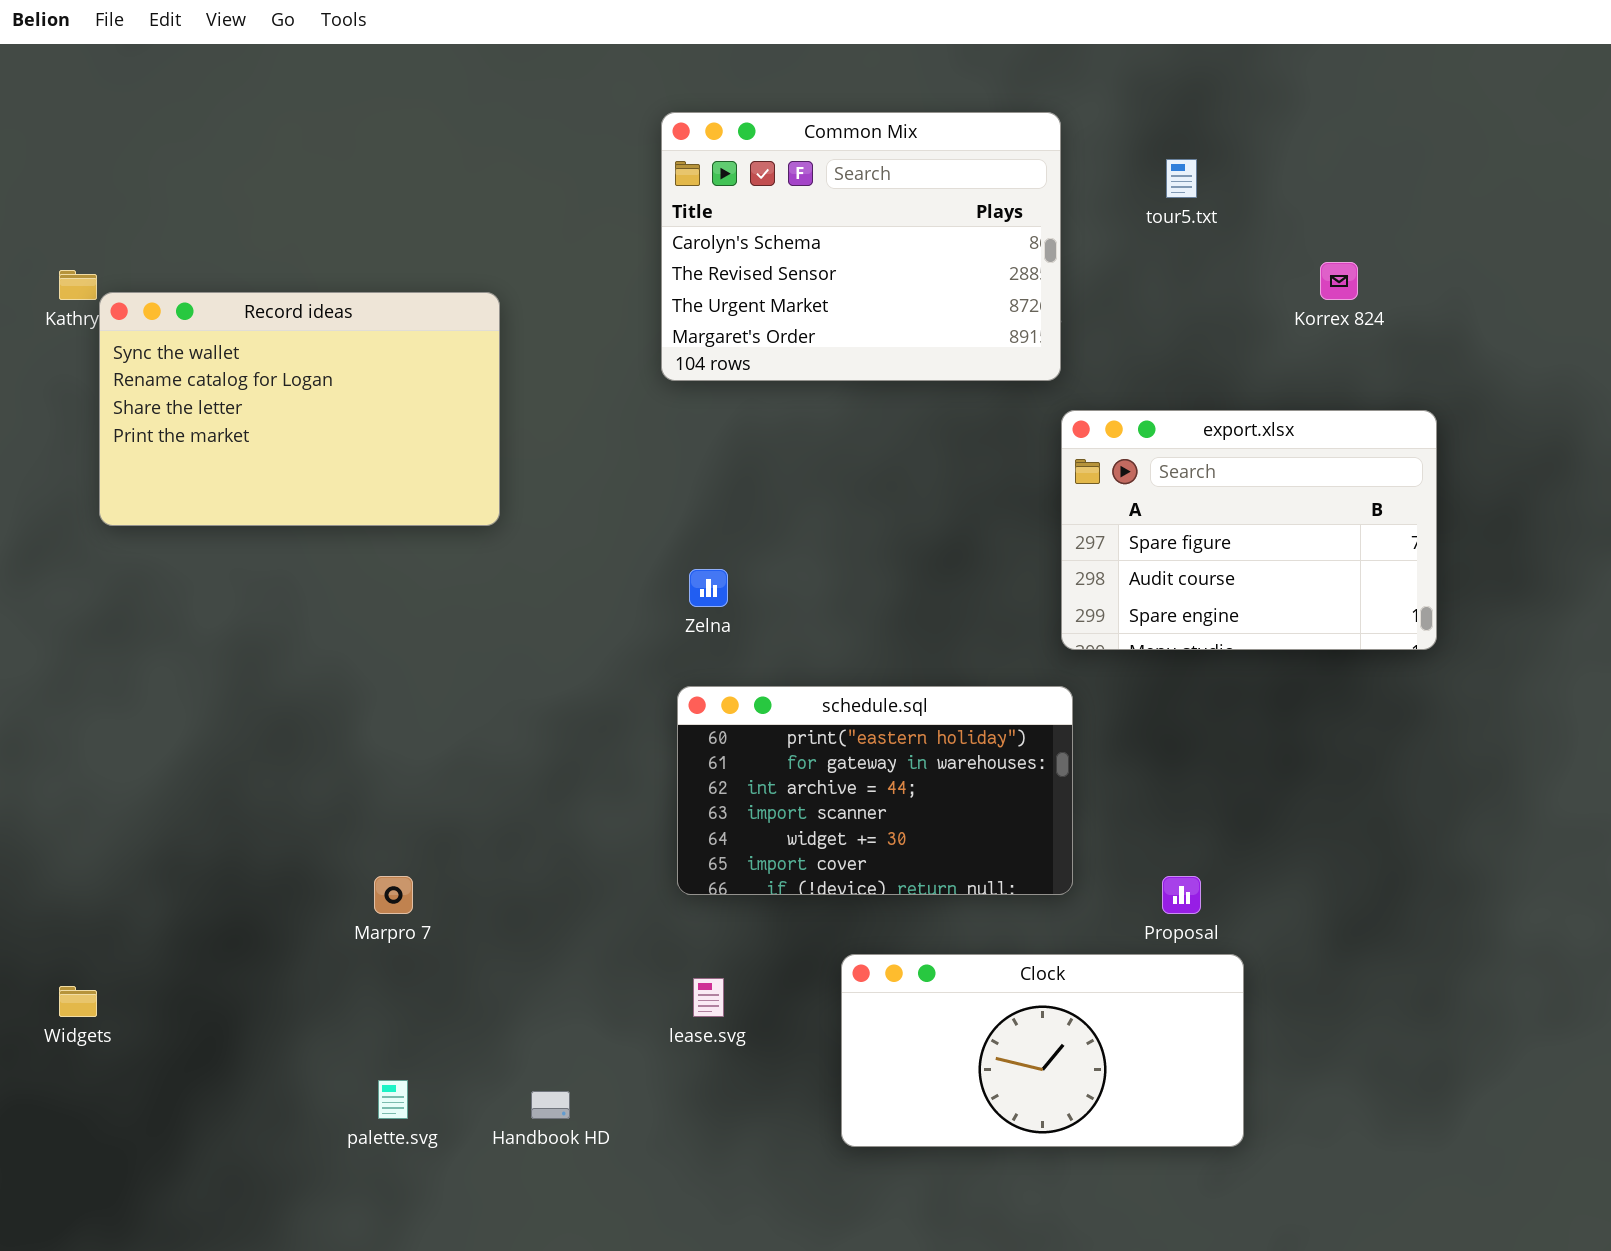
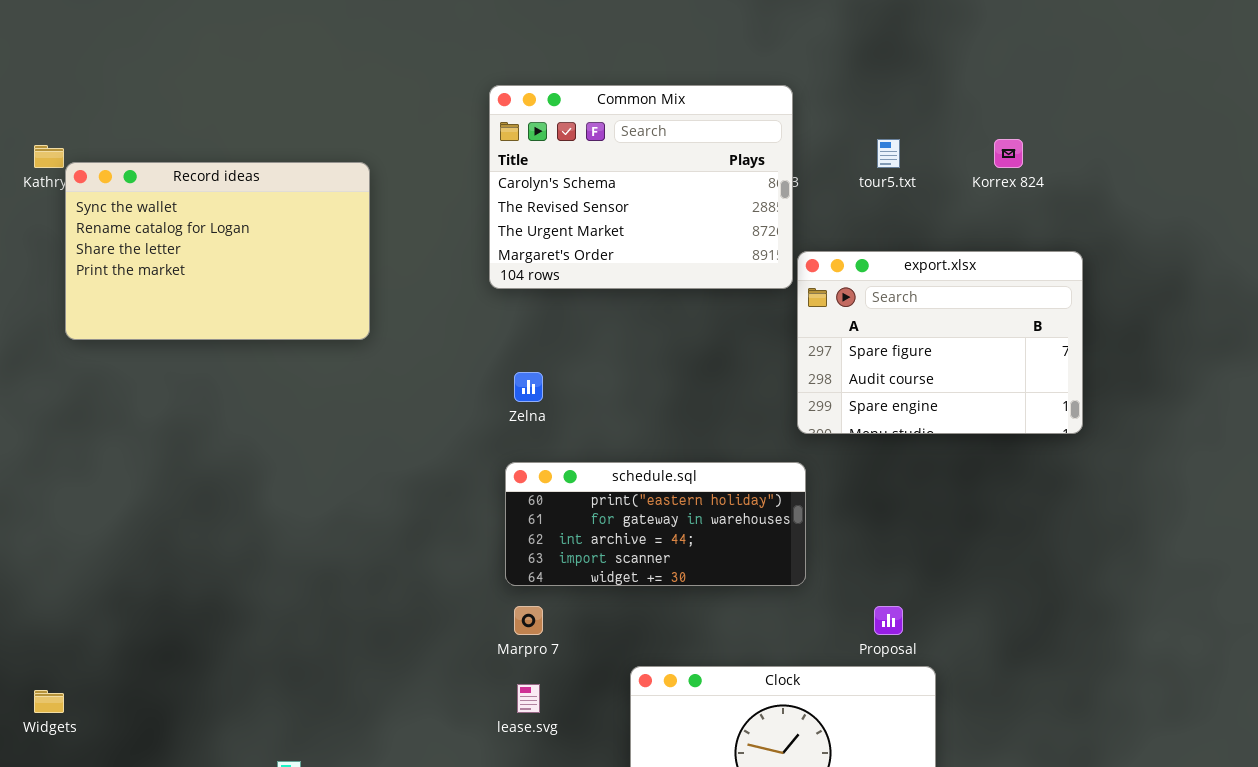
Common Mix: [661,112,1061,381] -> [489,85,793,289], moved
tour5.txt: [1166,159,1197,198] -> [877,139,900,168], moved
schedule.sql: [677,686,1073,895] -> [505,462,806,586], resized
Marpro 7: [374,876,413,914] -> [514,606,543,635], moved

